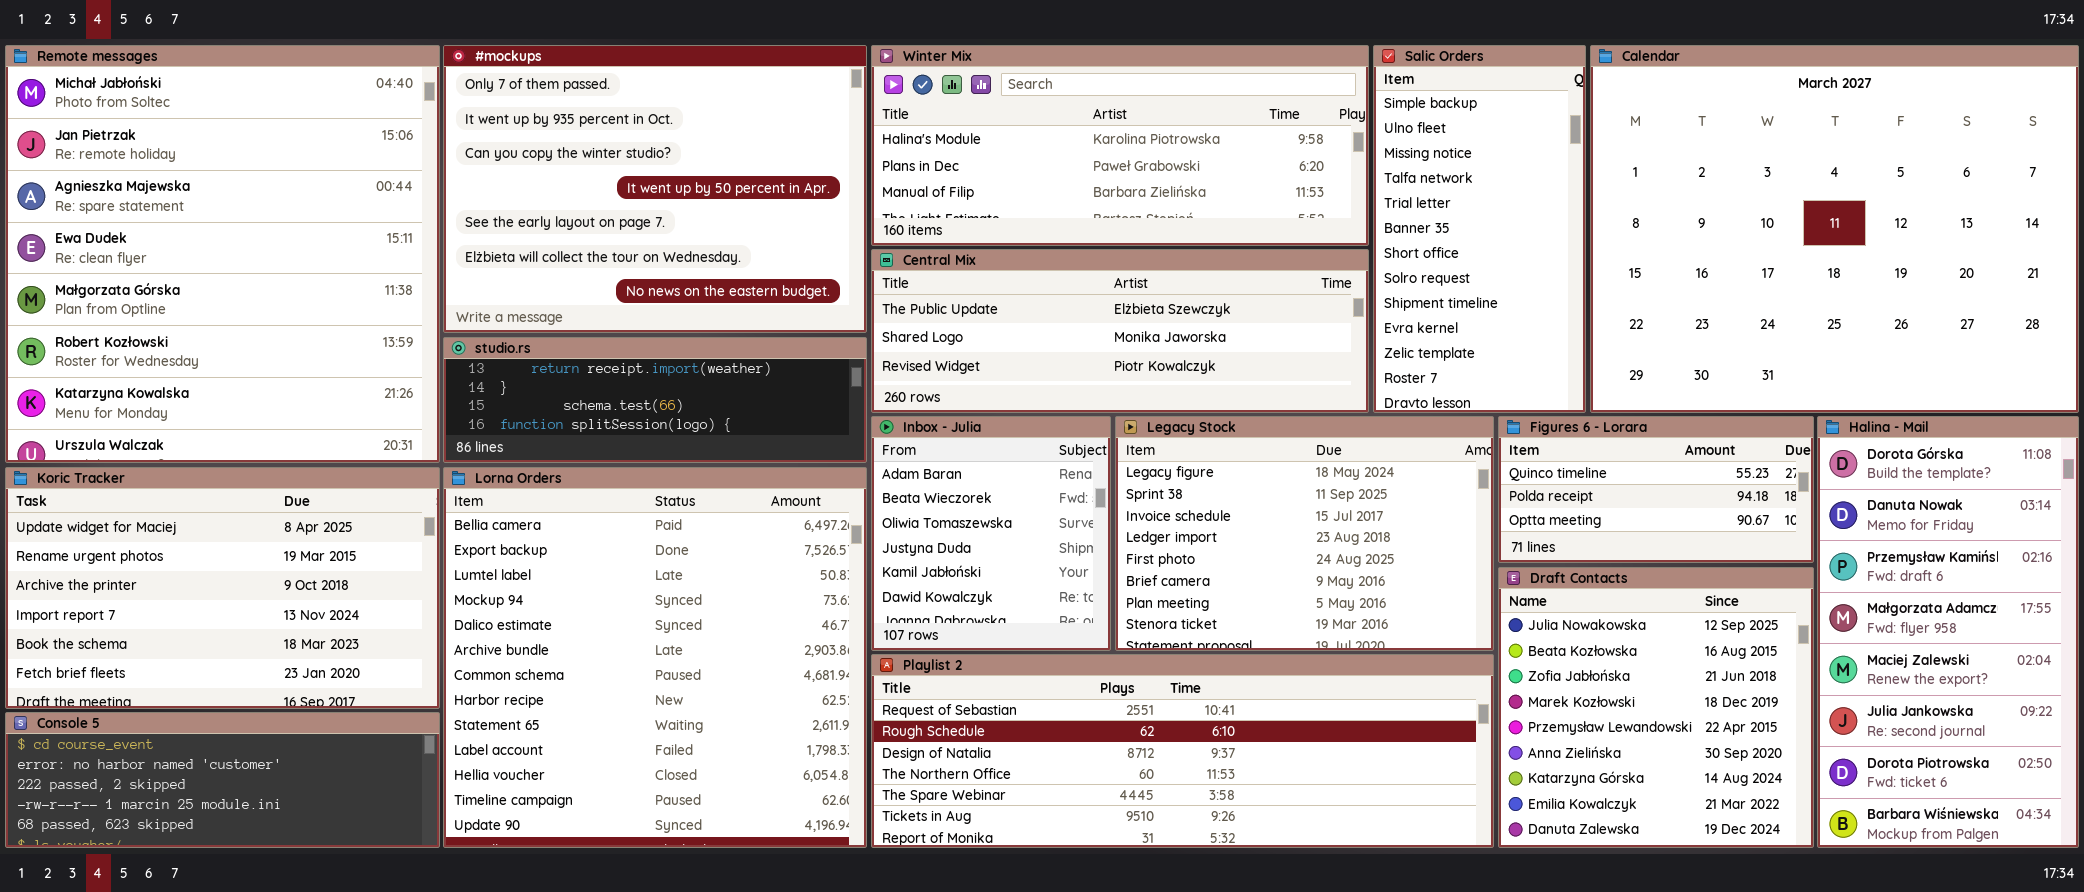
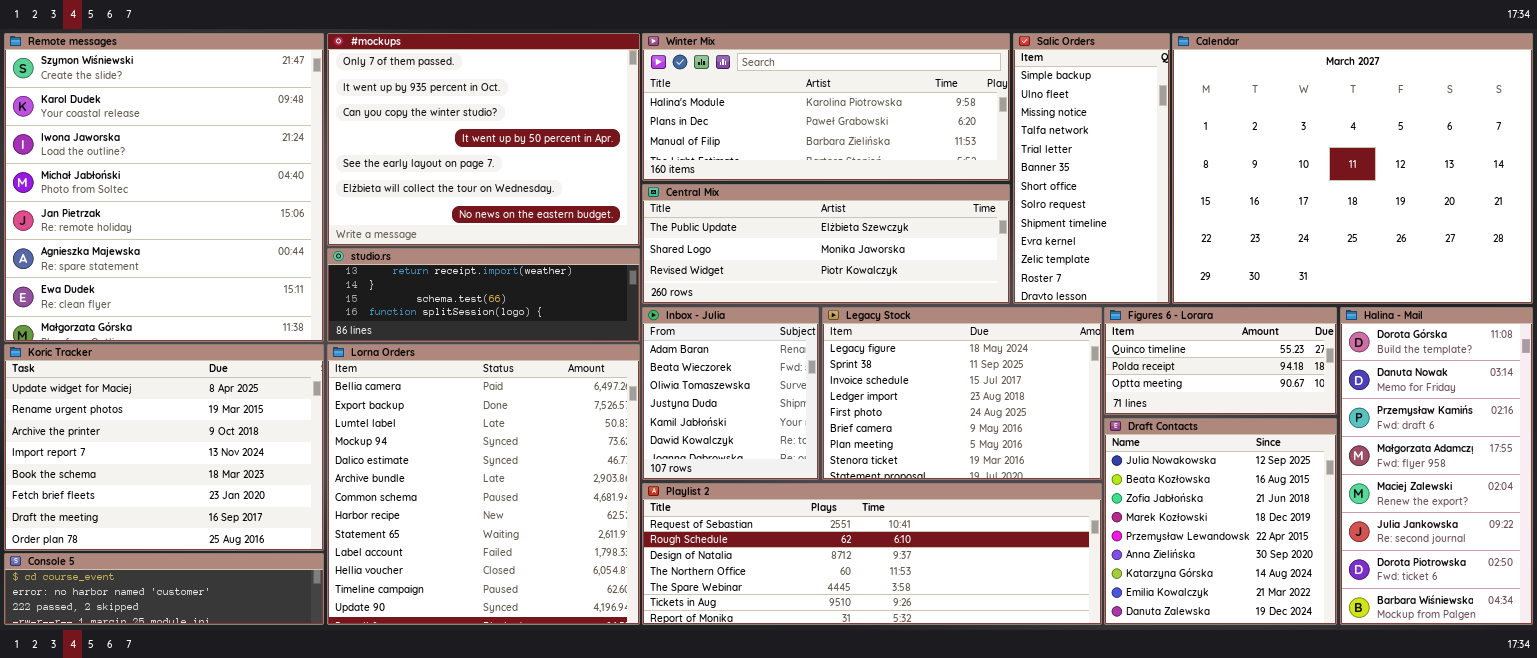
Remote messages: [5,45,440,463] -> [4,33,324,342], scrolled up 3 rows
Koric Tracker: [5,467,440,709] -> [4,344,324,551], resized
Console 5: [5,712,440,848] -> [4,553,324,625], resized

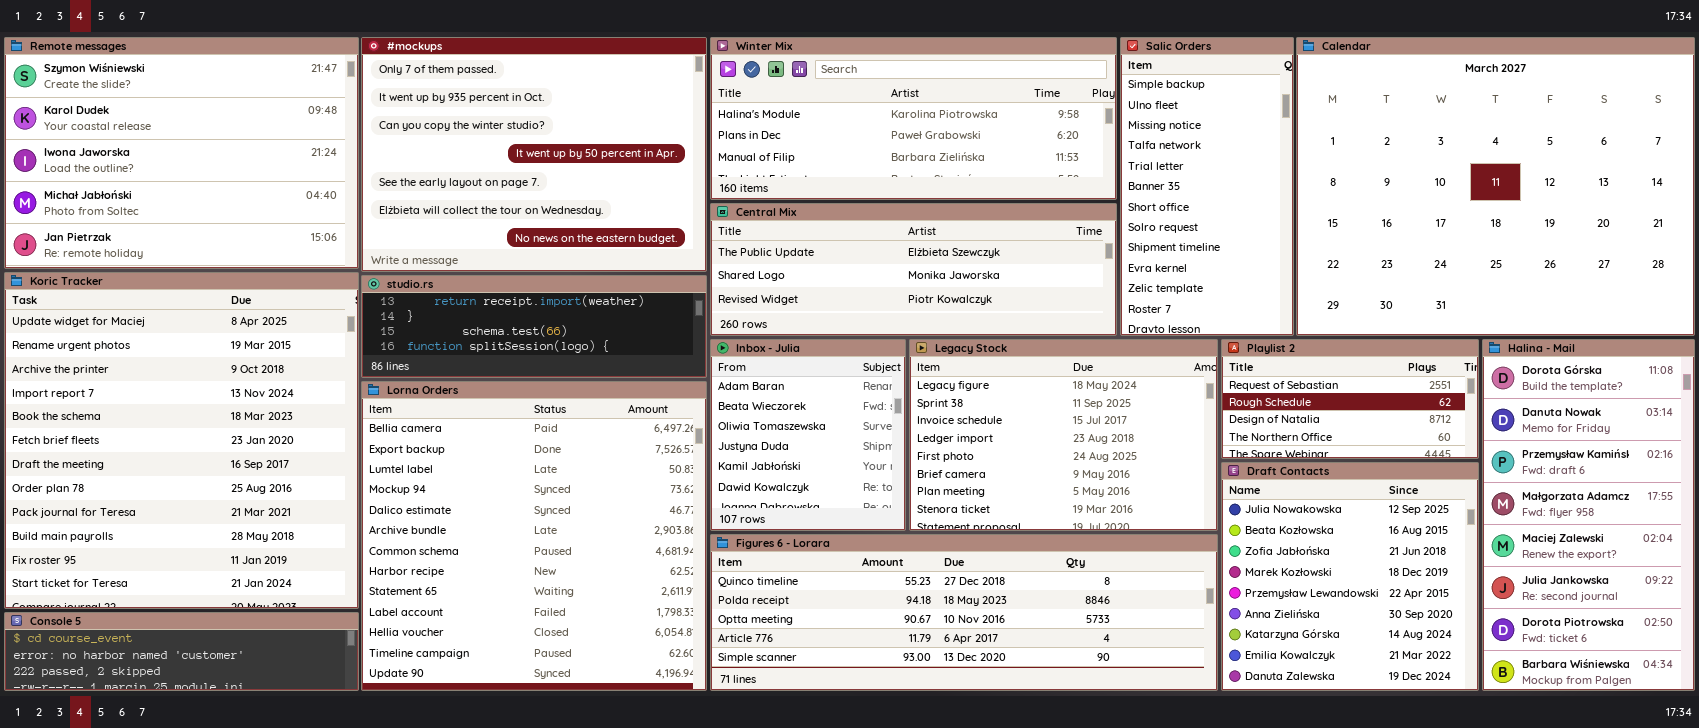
Remote messages: [4,33,324,342] -> [4,37,359,269], resized
Figures 6 - Lorara: [1104,307,1337,415] -> [710,534,1218,691], moved, resized
Koric Tracker: [4,344,324,551] -> [4,272,359,609], resized
Playlist 2: [642,483,1102,625] -> [1221,339,1479,459], moved, resized

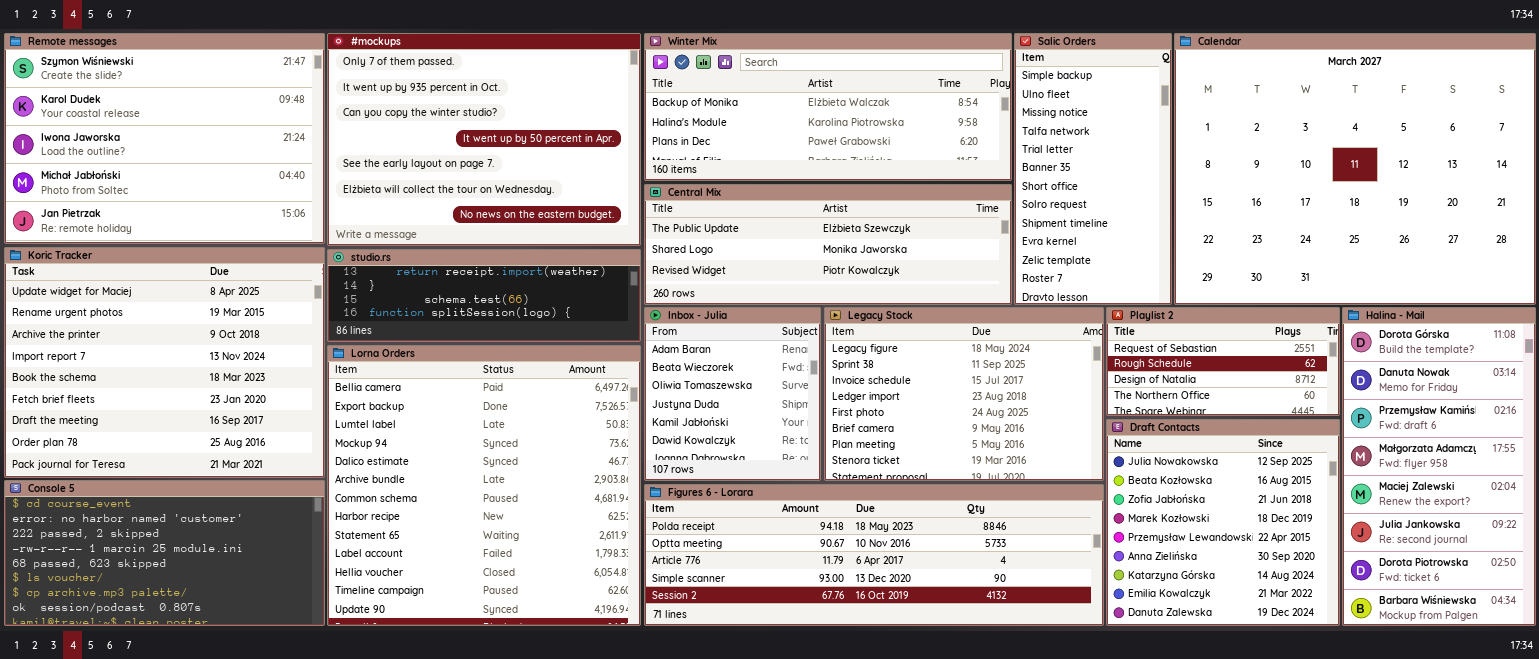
Winter Mix: [710,37,1117,200] -> [644,33,1012,181], scrolled up 1 row
Koric Tracker: [4,272,359,609] -> [4,247,325,478], resized
Figures 6 - Lorara: [710,534,1218,691] -> [644,484,1104,626], scrolled down 1 row
Console 5: [4,612,359,691] -> [4,480,325,626], resized

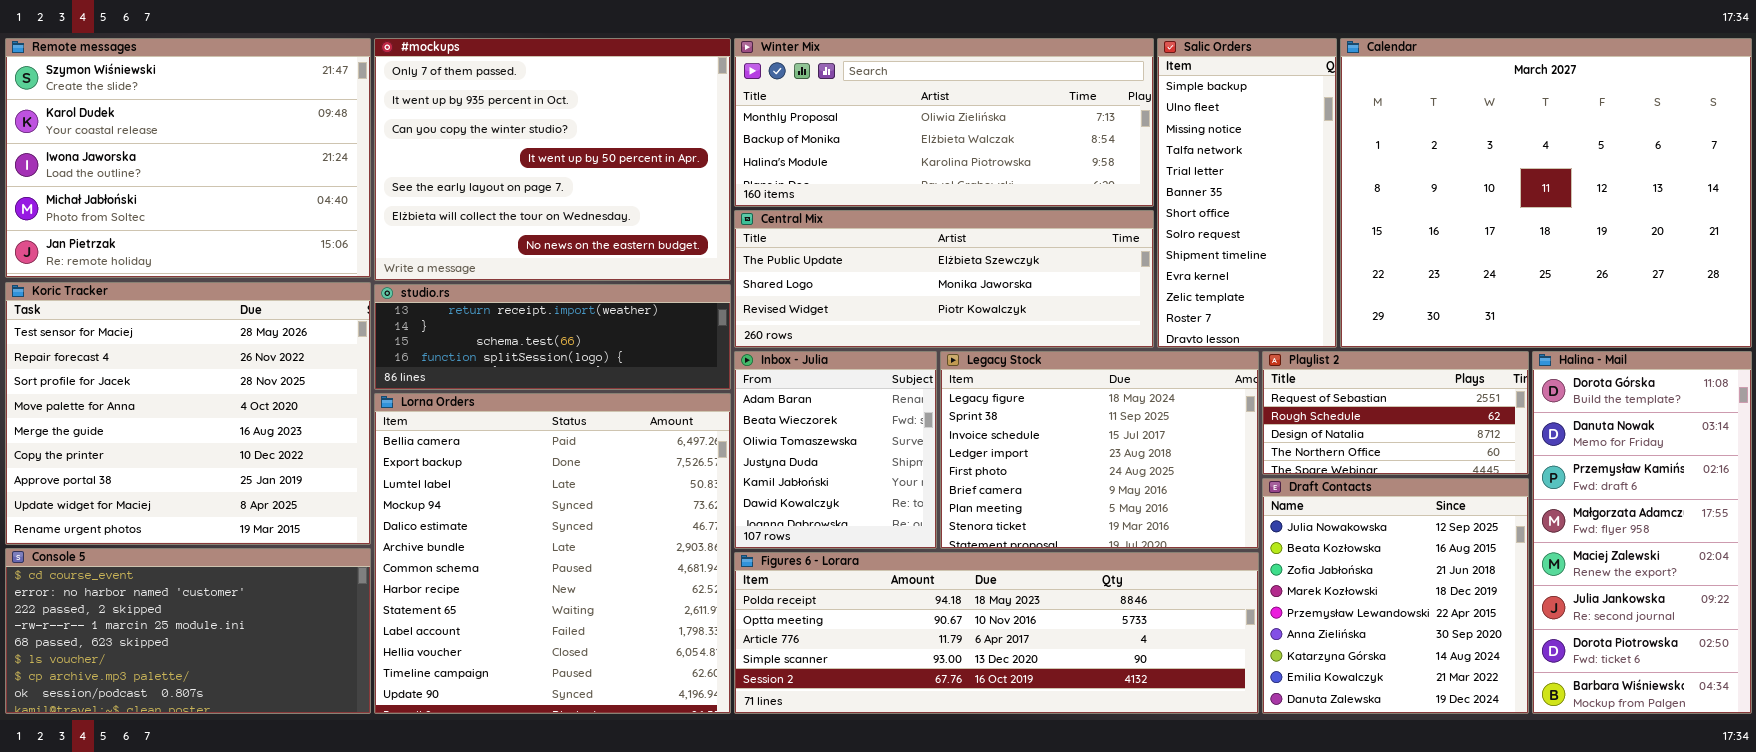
Winter Mix: [644,33,1012,181] -> [734,38,1154,207], scrolled up 1 row
Koric Tracker: [4,247,325,478] -> [5,282,371,545], scrolled up 7 rows

